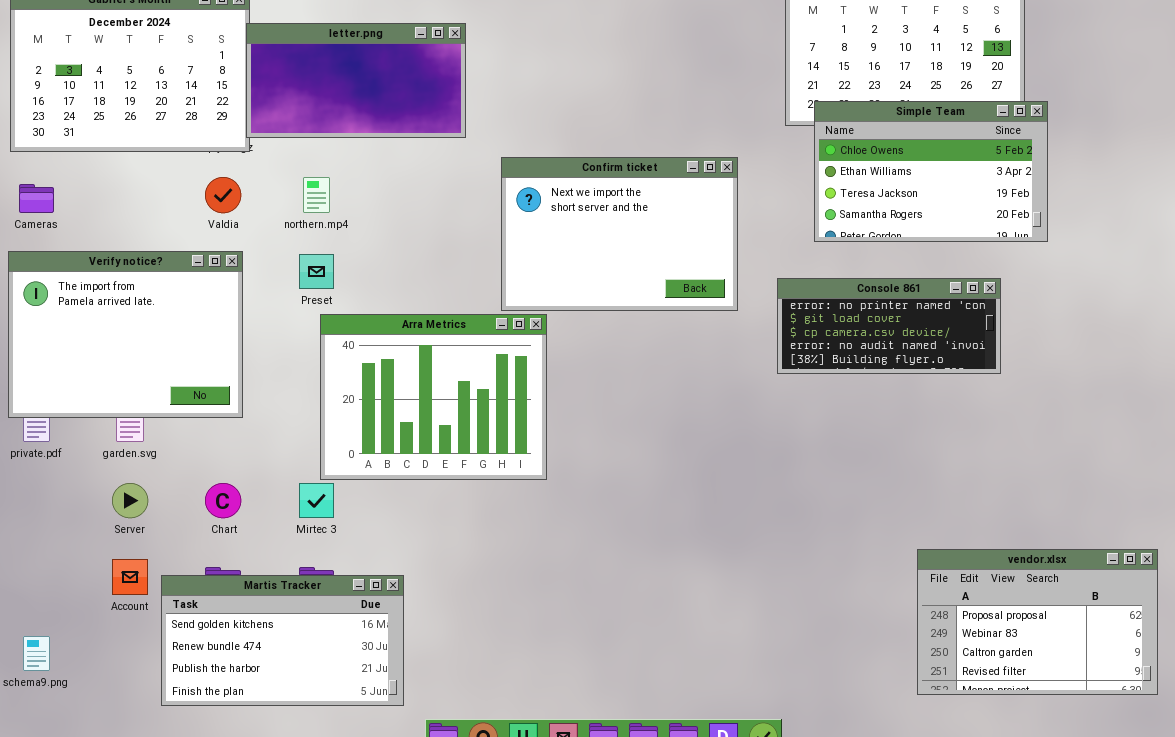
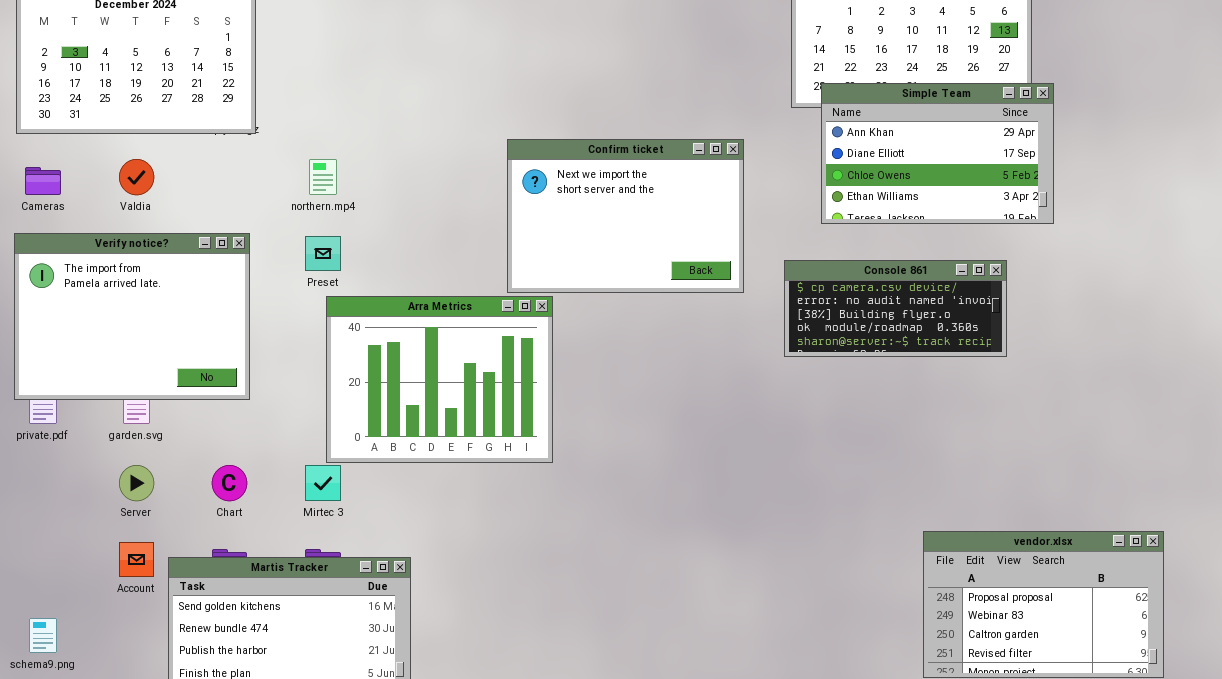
letter.png: [246,23,466,138] -> none, closed
Simple Team: [814,101,1048,242] -> [821,83,1054,224], scrolled up 2 rows
Valdia: [205,177,241,213] -> [119,159,154,195], moved
Console 861: [777,278,1001,374] -> [784,260,1007,357], scrolled down 2 rows

